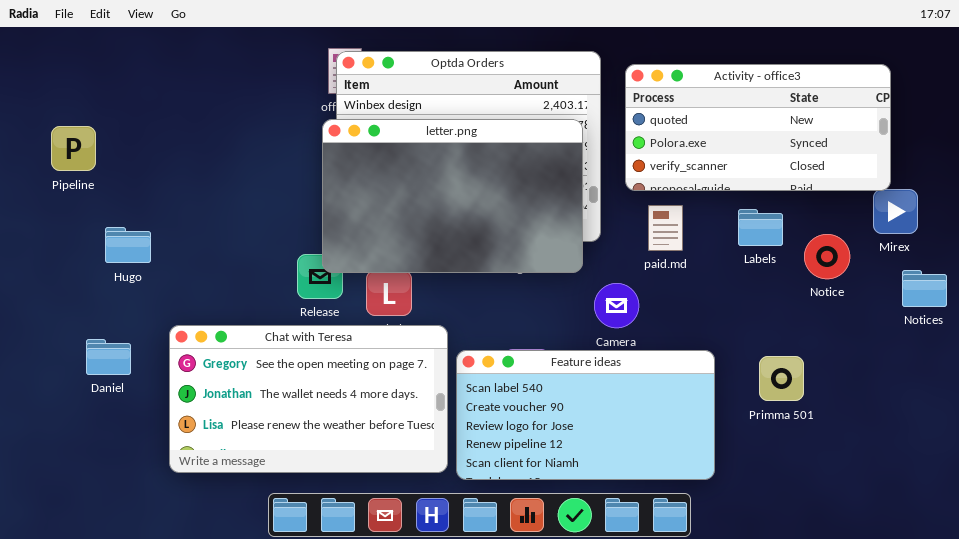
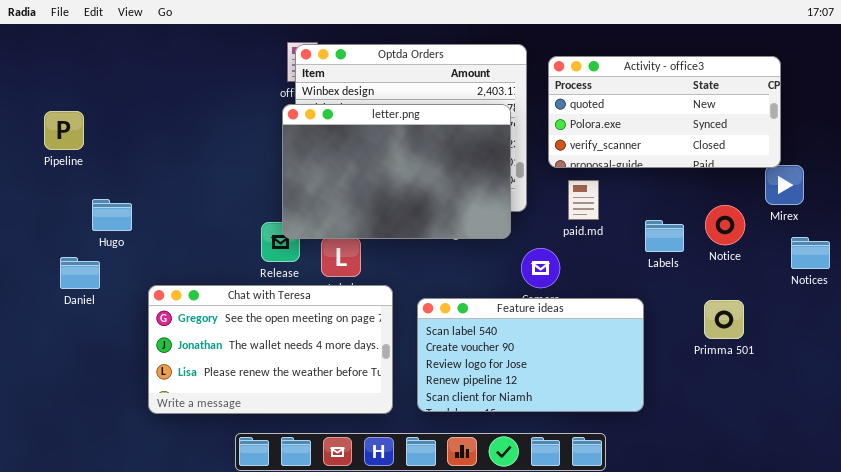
Labels: [738,209,783,246] -> [645,220,684,252], moved
Daniel: [86,339,131,375] -> [60,257,100,289], moved
Feature ideas: [456,350,715,480] -> [417,298,644,412], moved
Primma 501: [759,356,804,401] -> [704,300,744,339], moved

